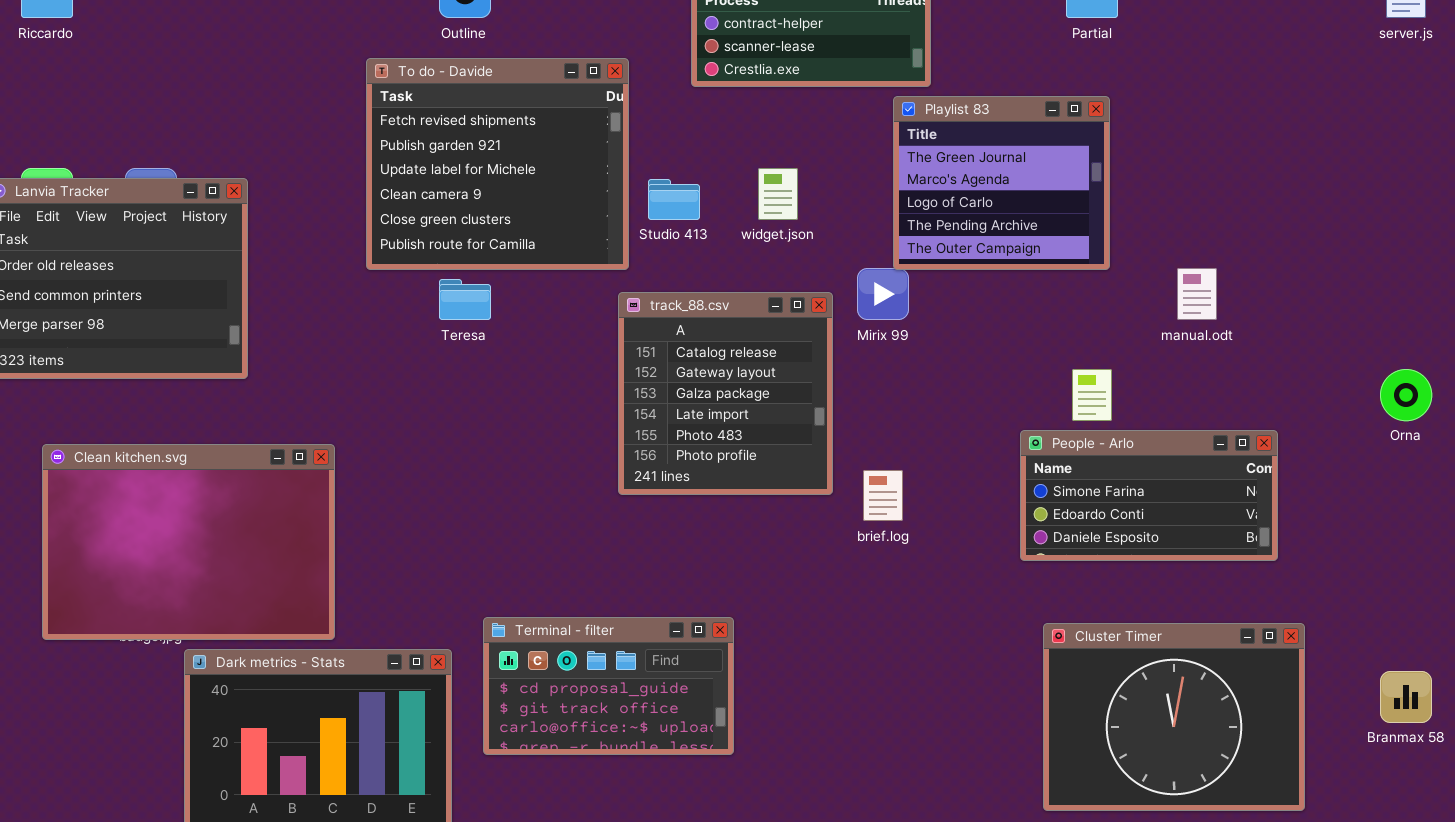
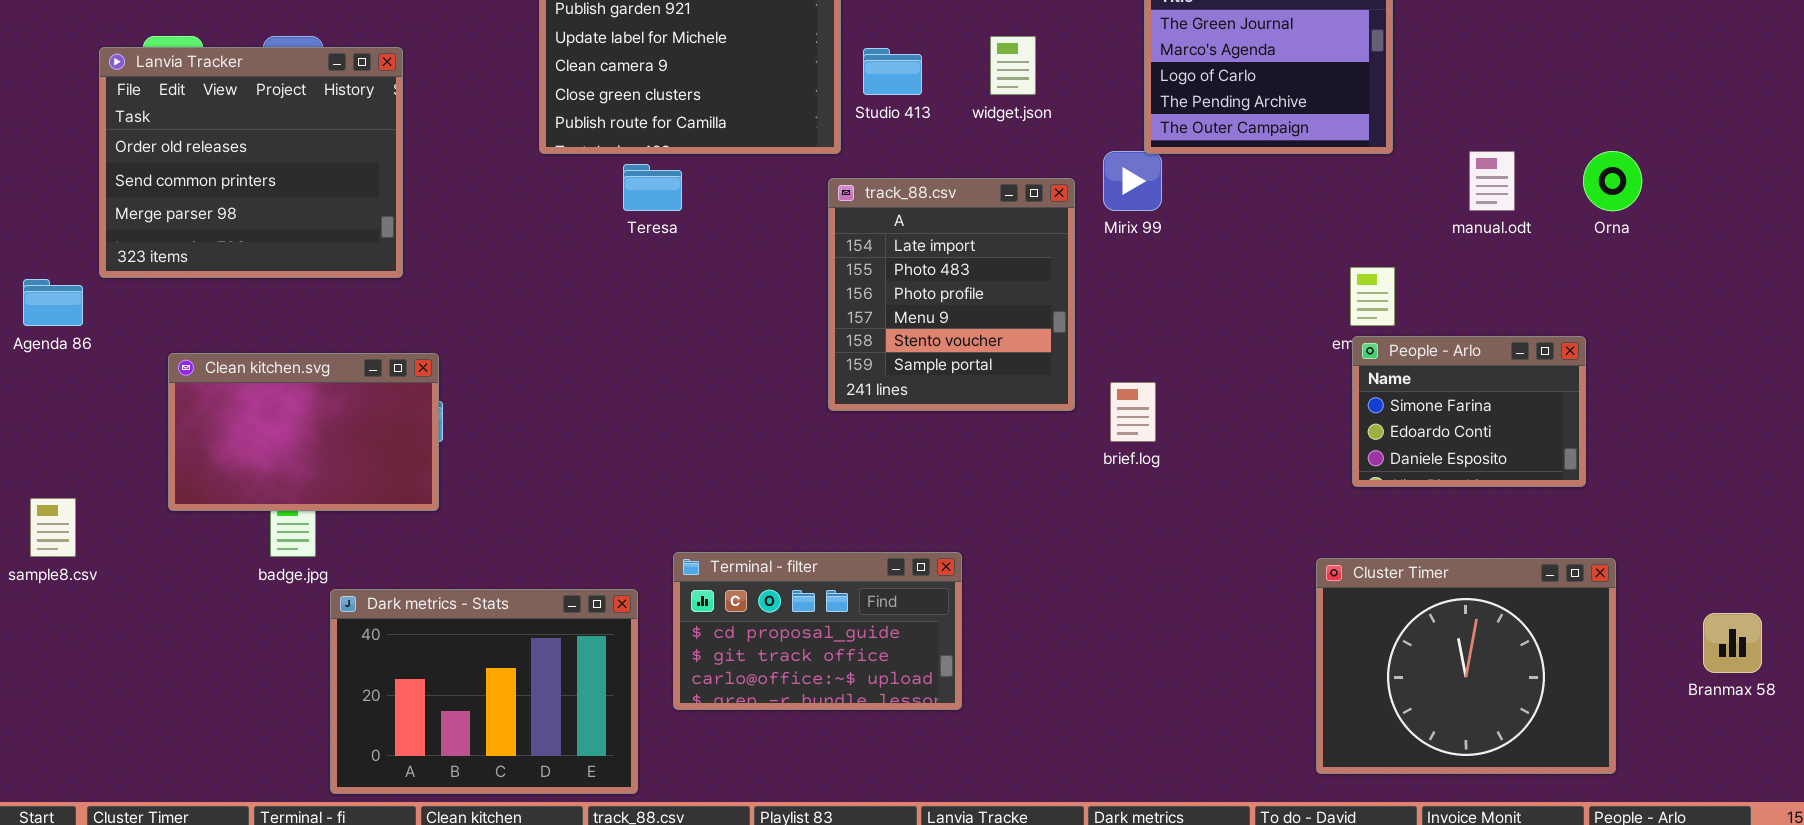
track_88.csv: [618,292,833,495] -> [828,178,1075,411], scrolled down 3 rows
Orna: [1380,369,1432,421] -> [1583,151,1642,211], moved
People - Arlo: [1020,430,1278,561] -> [1352,336,1586,487], resized
Clean kitchen.svg: [42,444,335,640] -> [168,353,439,511], resized

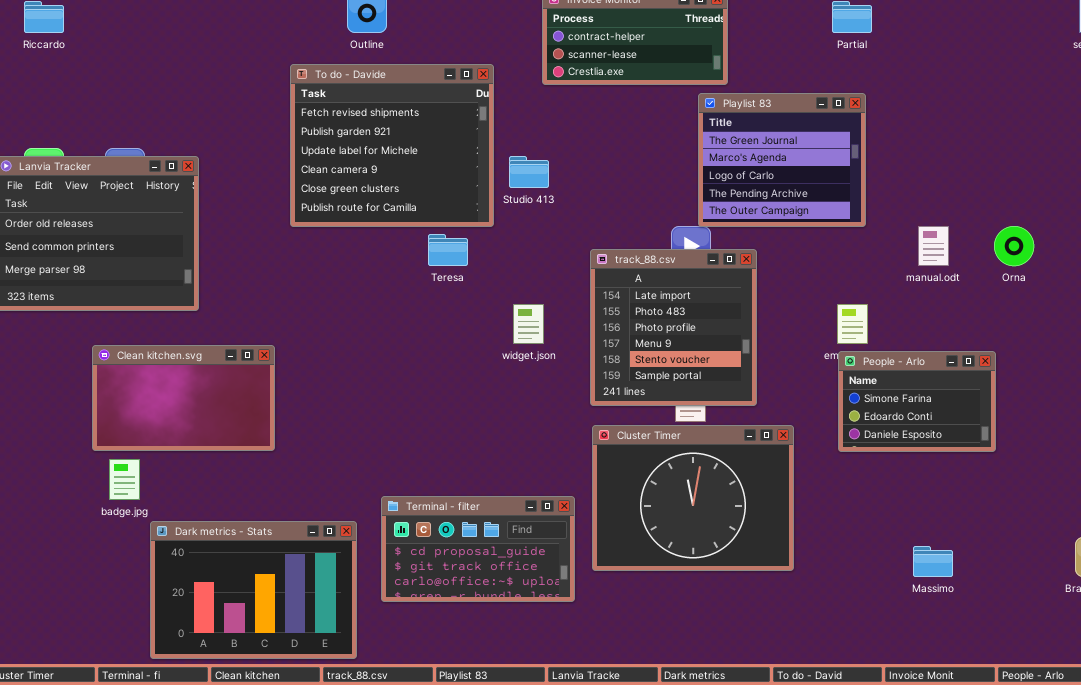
widget.json: [990,36,1036,95] -> [513,304,544,344], moved
Teresa: [623,164,682,211] -> [428,234,468,266], moved
track_88.csv: [828,178,1075,411] -> [590,249,757,406], moved
Clean kitchen.svg: [168,353,439,511] -> [92,345,275,451], moved
Cluster Timer: [1316,558,1616,774] -> [592,425,794,571], moved

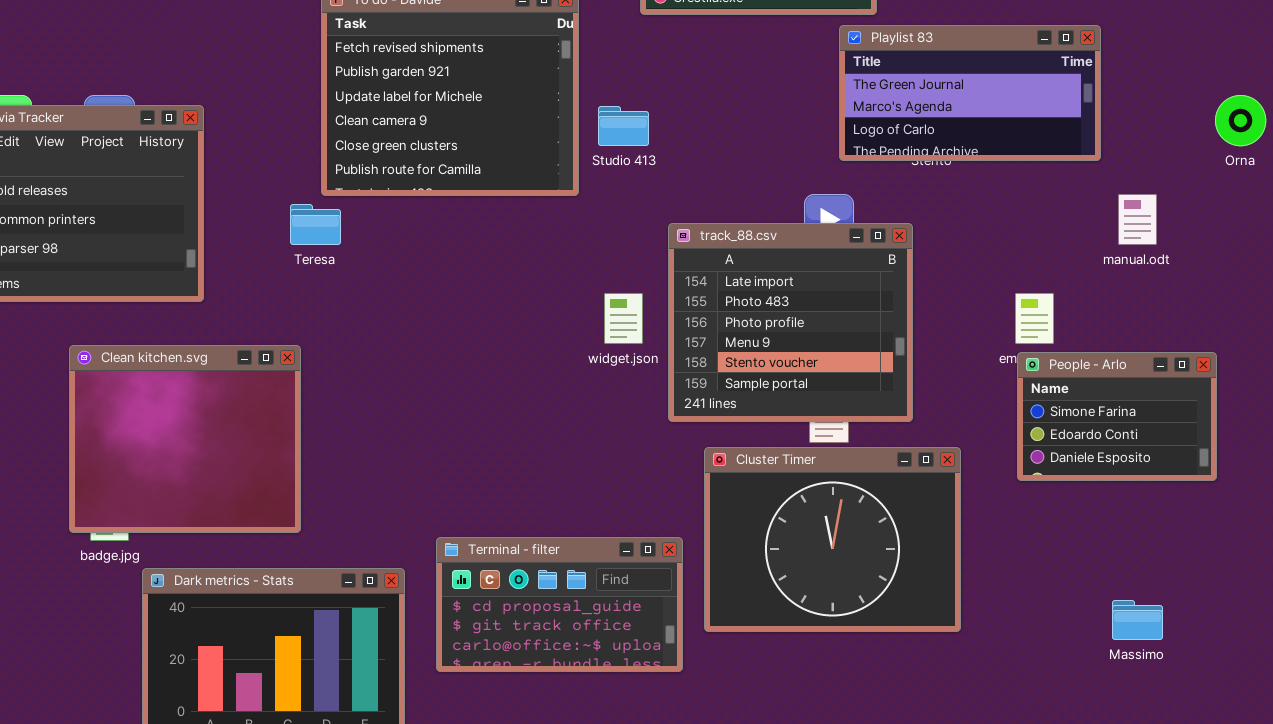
Playlist 83: [698,93,866,227] -> [839,25,1101,161], resized
Orna: [994,226,1034,266] -> [1215,95,1266,146], moved
Teresa: [428,234,468,266] -> [290,204,341,245], moved
track_88.csv: [590,249,757,406] -> [668,223,913,422], resized
Clean kitchen.svg: [92,345,275,451] -> [69,345,301,533], resized

